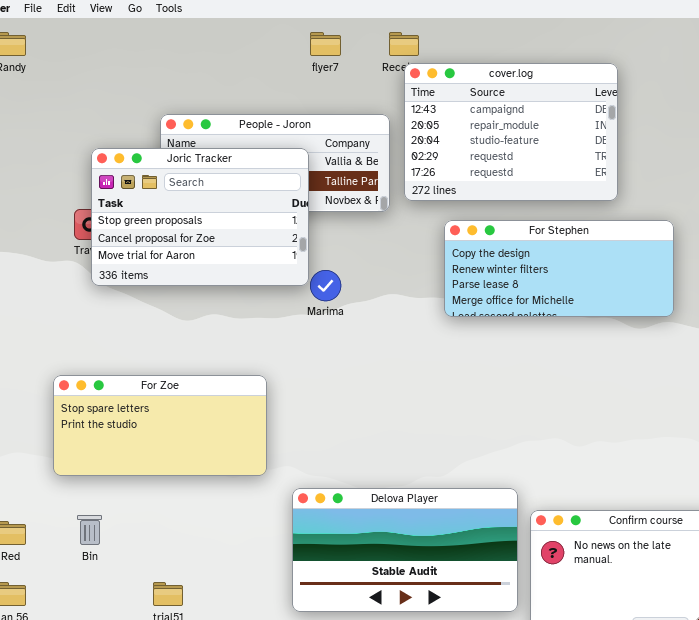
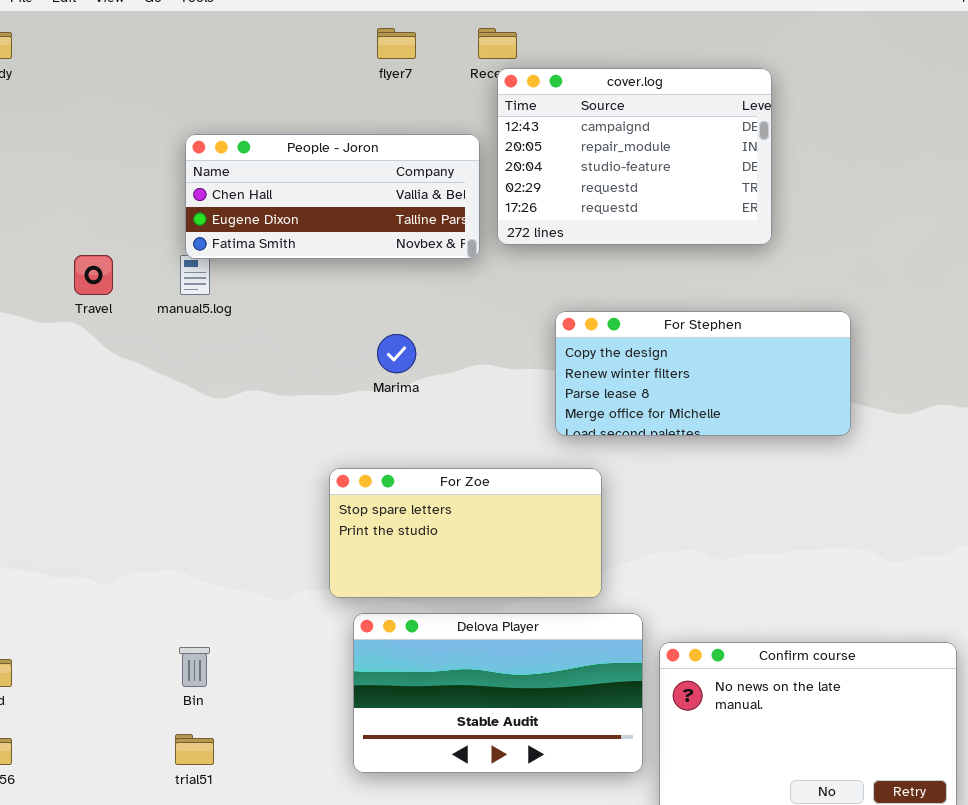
Joric Tracker: [91,148,309,286] -> none, closed
For Stephen: [444,220,674,317] -> [555,311,851,436], moved
For Zoe: [53,375,267,476] -> [329,468,602,598], moved
Bin: [77,515,102,545] -> [179,647,210,687], moved

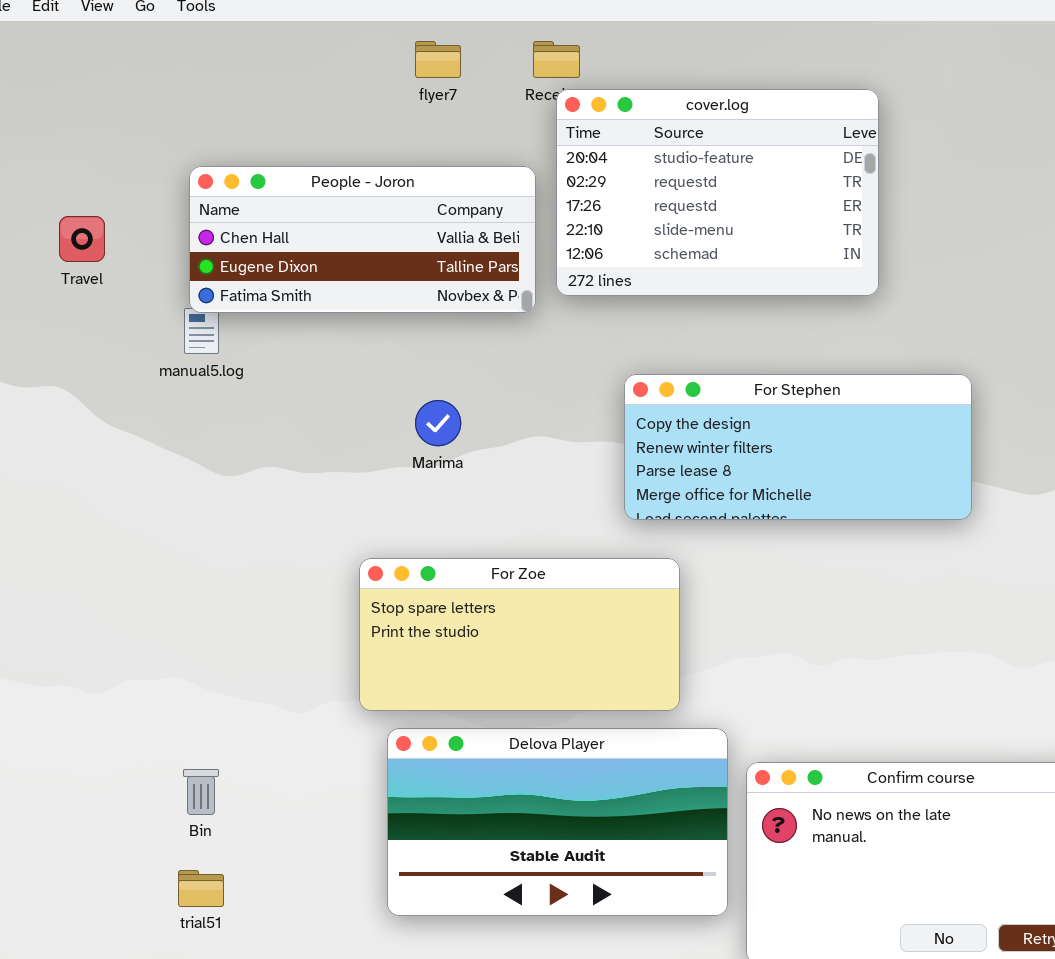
cover.log: [497,68,772,245] -> [556,89,879,296], scrolled down 2 rows
Travel: [74,255,113,295] -> [59,216,105,262], moved

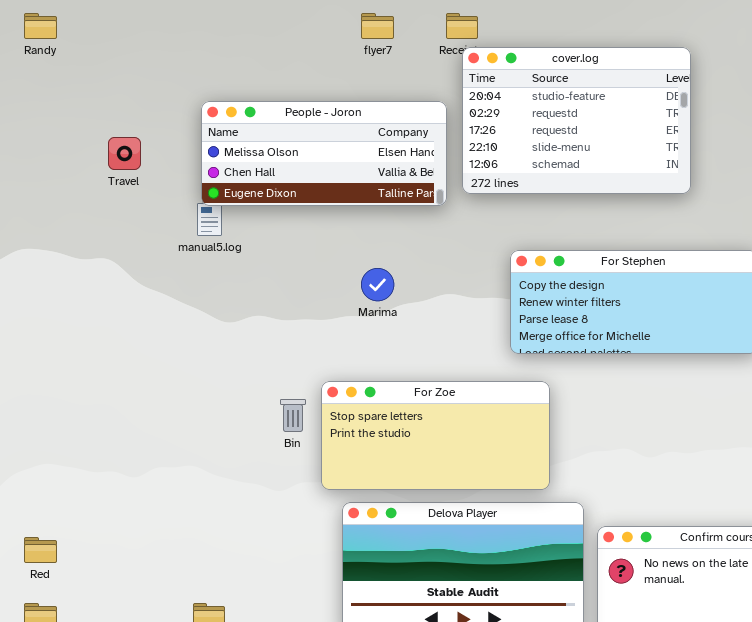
People - Joron: [189,166,536,313] -> [201,101,447,206], scrolled up 1 row
Bin: [183,769,219,815] -> [280,399,306,432], moved

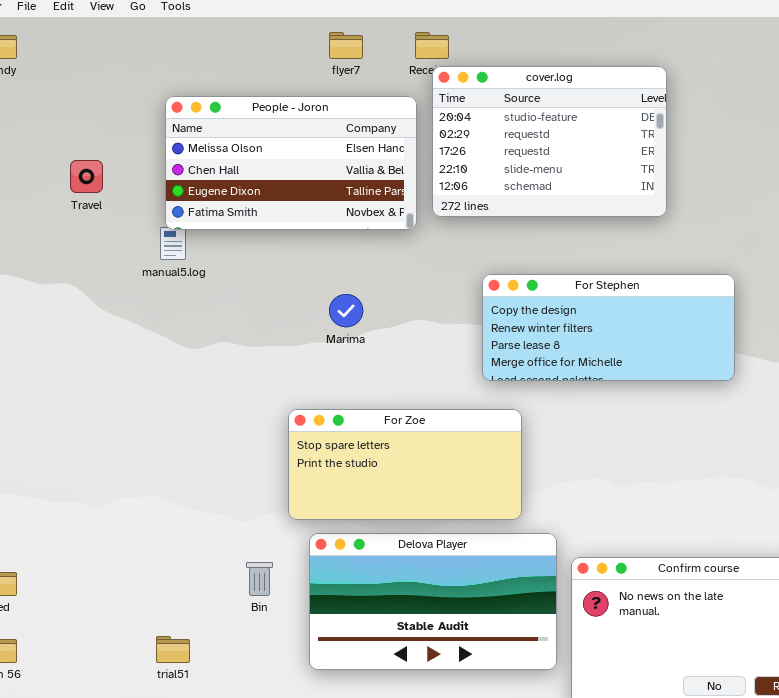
People - Joron: [201,101,447,206] -> [165,96,417,230], resized
Bin: [280,399,306,432] -> [246,562,273,596], moved

